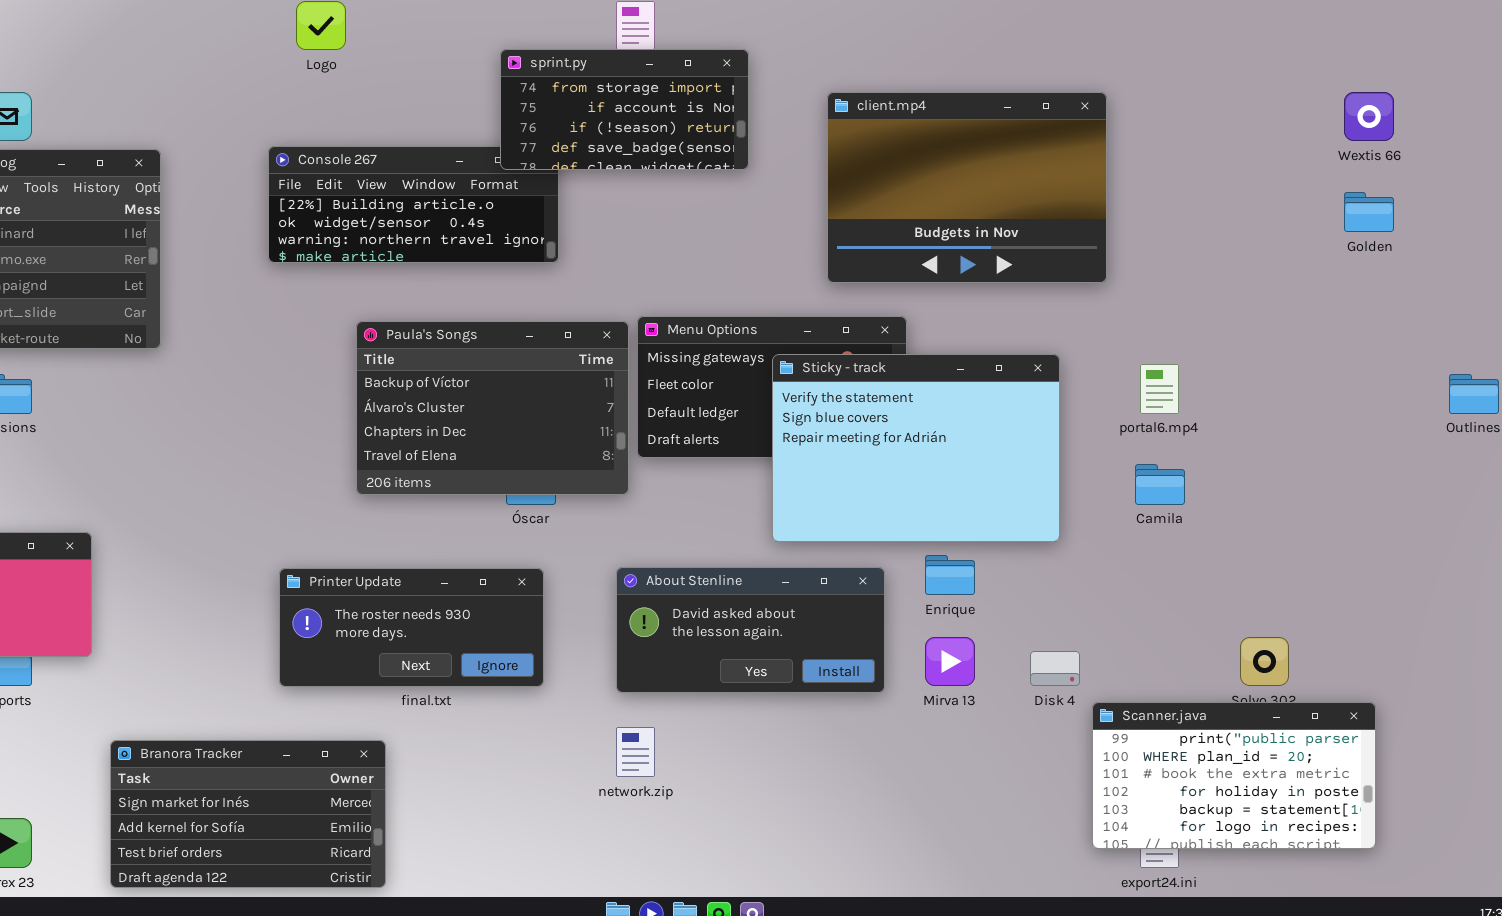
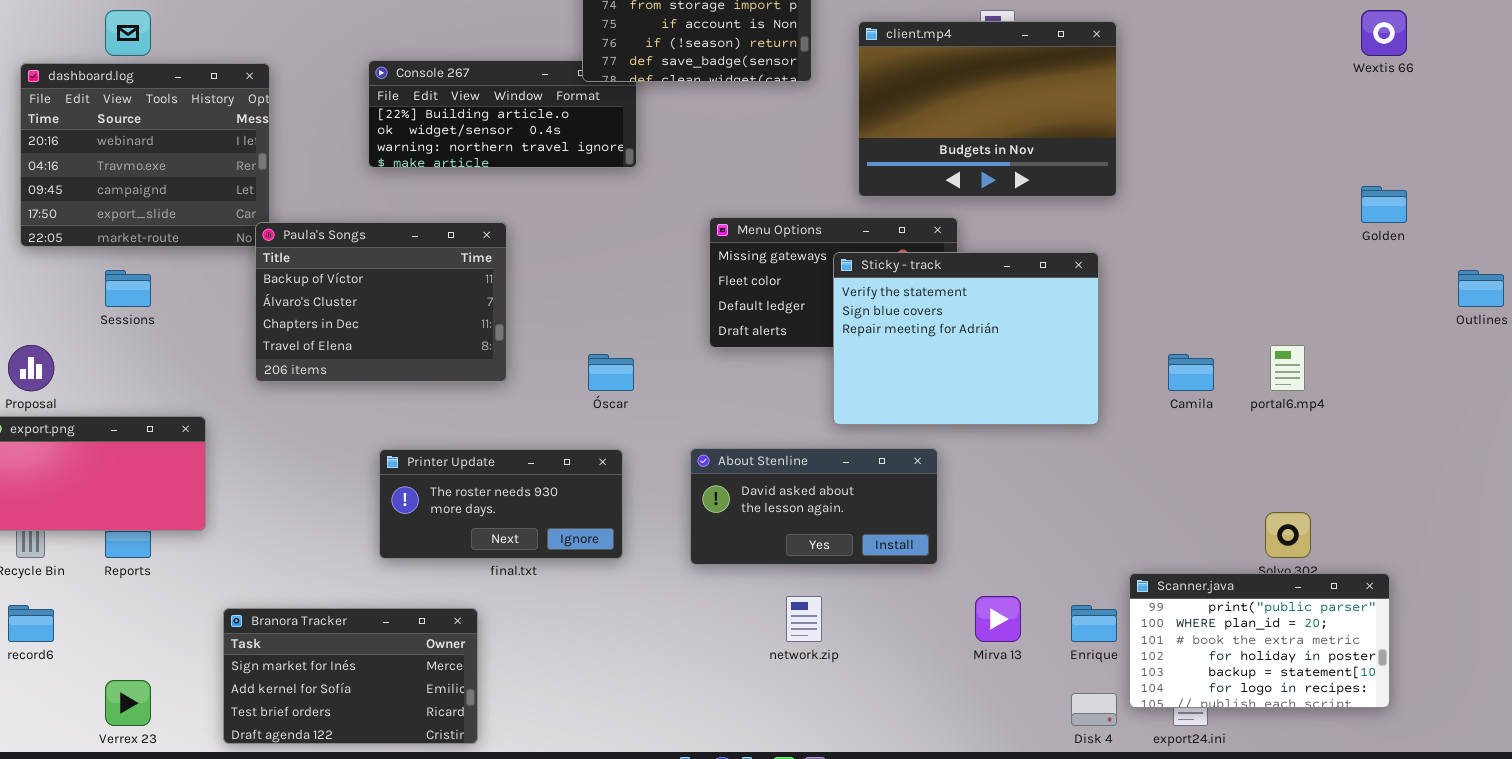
client.mp4: [827,92,1107,283] -> [858,21,1117,197], moved
Golden: [1344,192,1394,232] -> [1361,186,1407,223], moved
Paula's Songs: [356,321,629,495] -> [255,222,507,382], moved
portal6.mp4: [1140,364,1179,414] -> [1270,345,1305,391], moved
Enrique: [925,555,975,595] -> [1071,605,1117,642], moved
Mirva 13: [925,637,975,686] -> [975,596,1021,642], moved
Disk 4: [1030,651,1080,686] -> [1071,693,1117,726], moved
network.zip: [616,727,655,777] -> [786,596,822,642], moved

